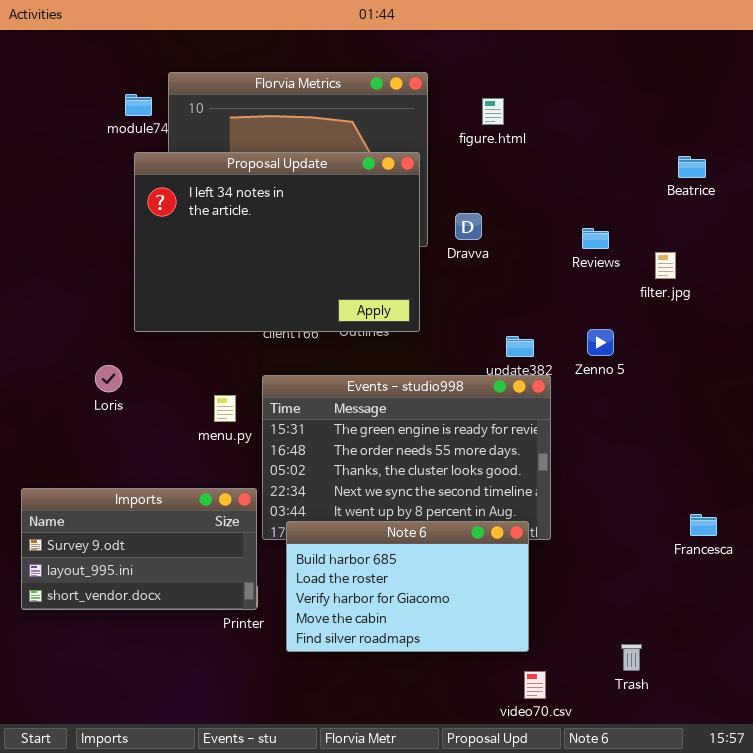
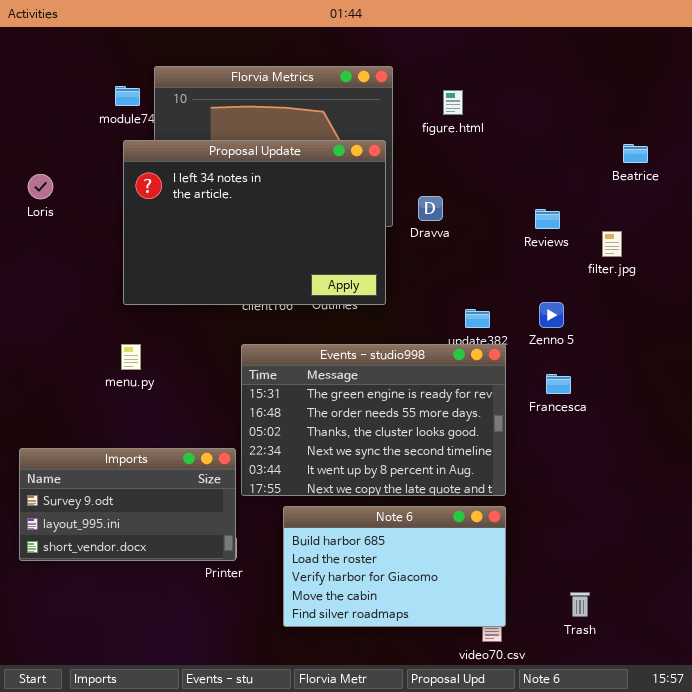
Loris: [95,365,122,392] -> [28,174,53,199], moved
menu.py: [214,395,236,422] -> [121,344,141,370], moved
Francesca: [690,514,717,536] -> [546,374,571,394], moved
Note 6: [286,521,529,652] -> [283,506,506,627], moved

